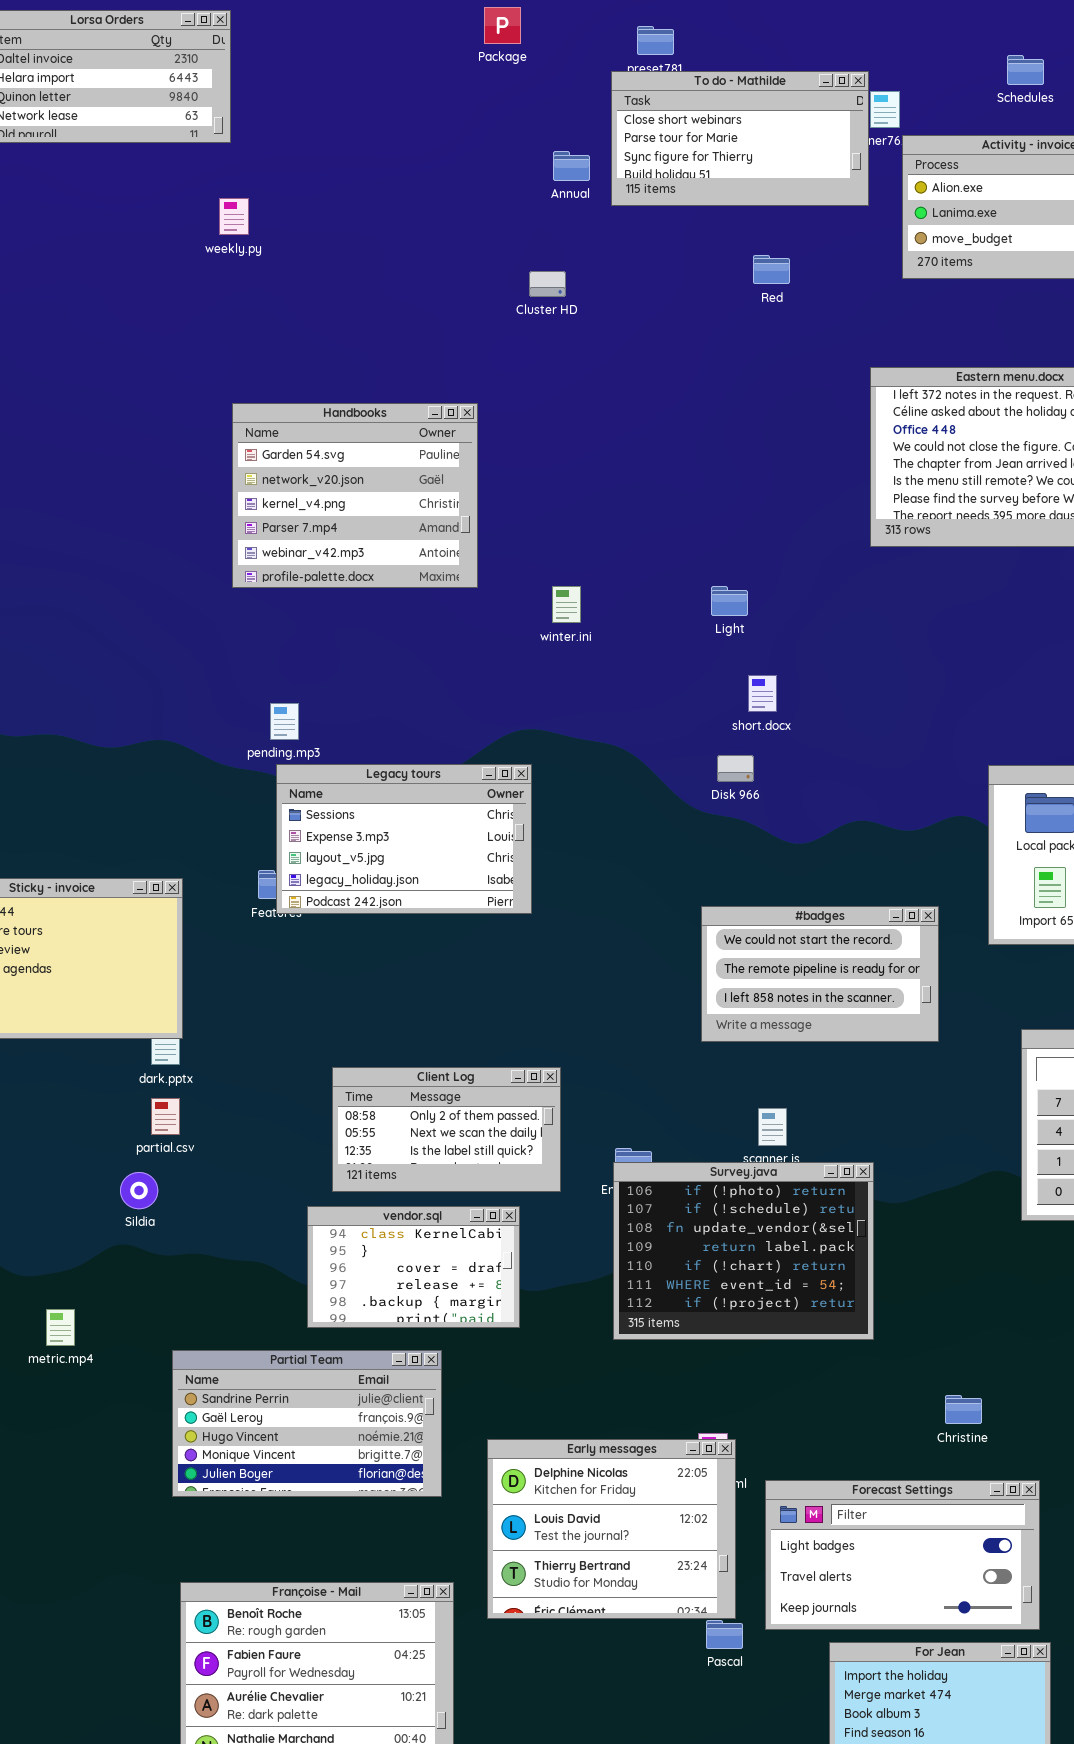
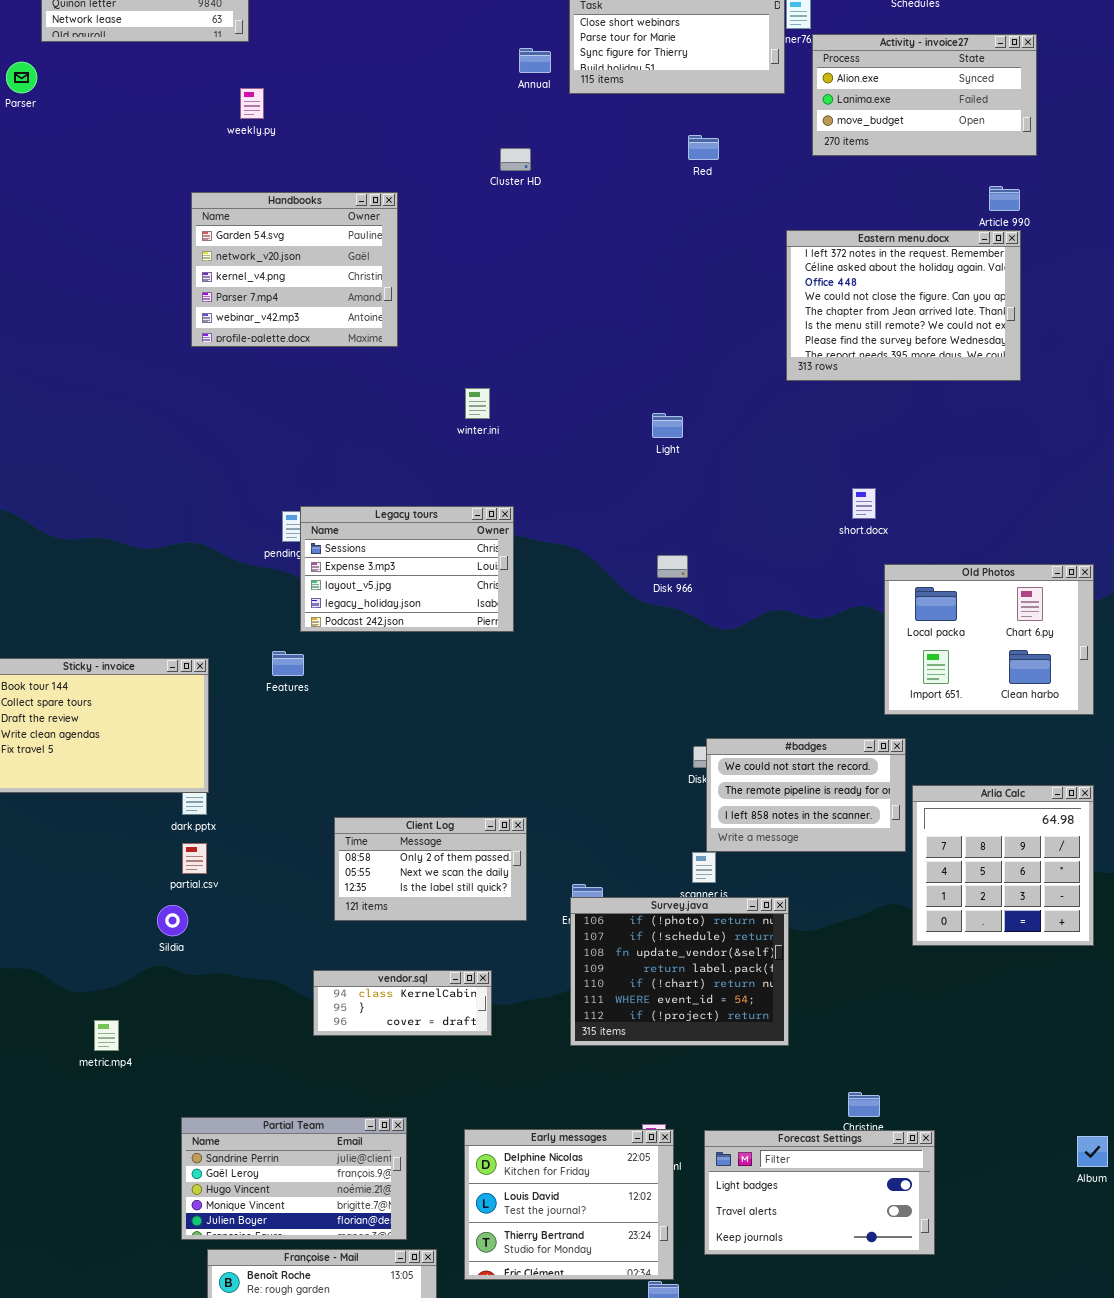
Handbooks: [232,403,478,588] -> [191,192,398,347], moved
winter.ini: [552,586,581,623] -> [465,388,490,419], moved
short.docx: [748,675,777,712] -> [852,488,876,519], moved
Legacy tours: [276,764,532,914] -> [300,506,514,632], moved
#badges: [701,906,939,1042] -> [706,738,906,852], moved
vendor.sql: [307,1206,520,1328] -> [313,970,492,1036], resized
Partial Team: [172,1350,442,1497] -> [181,1117,407,1240], moved
Forecast Settings: [765,1480,1040,1630] -> [704,1130,935,1255], moved

